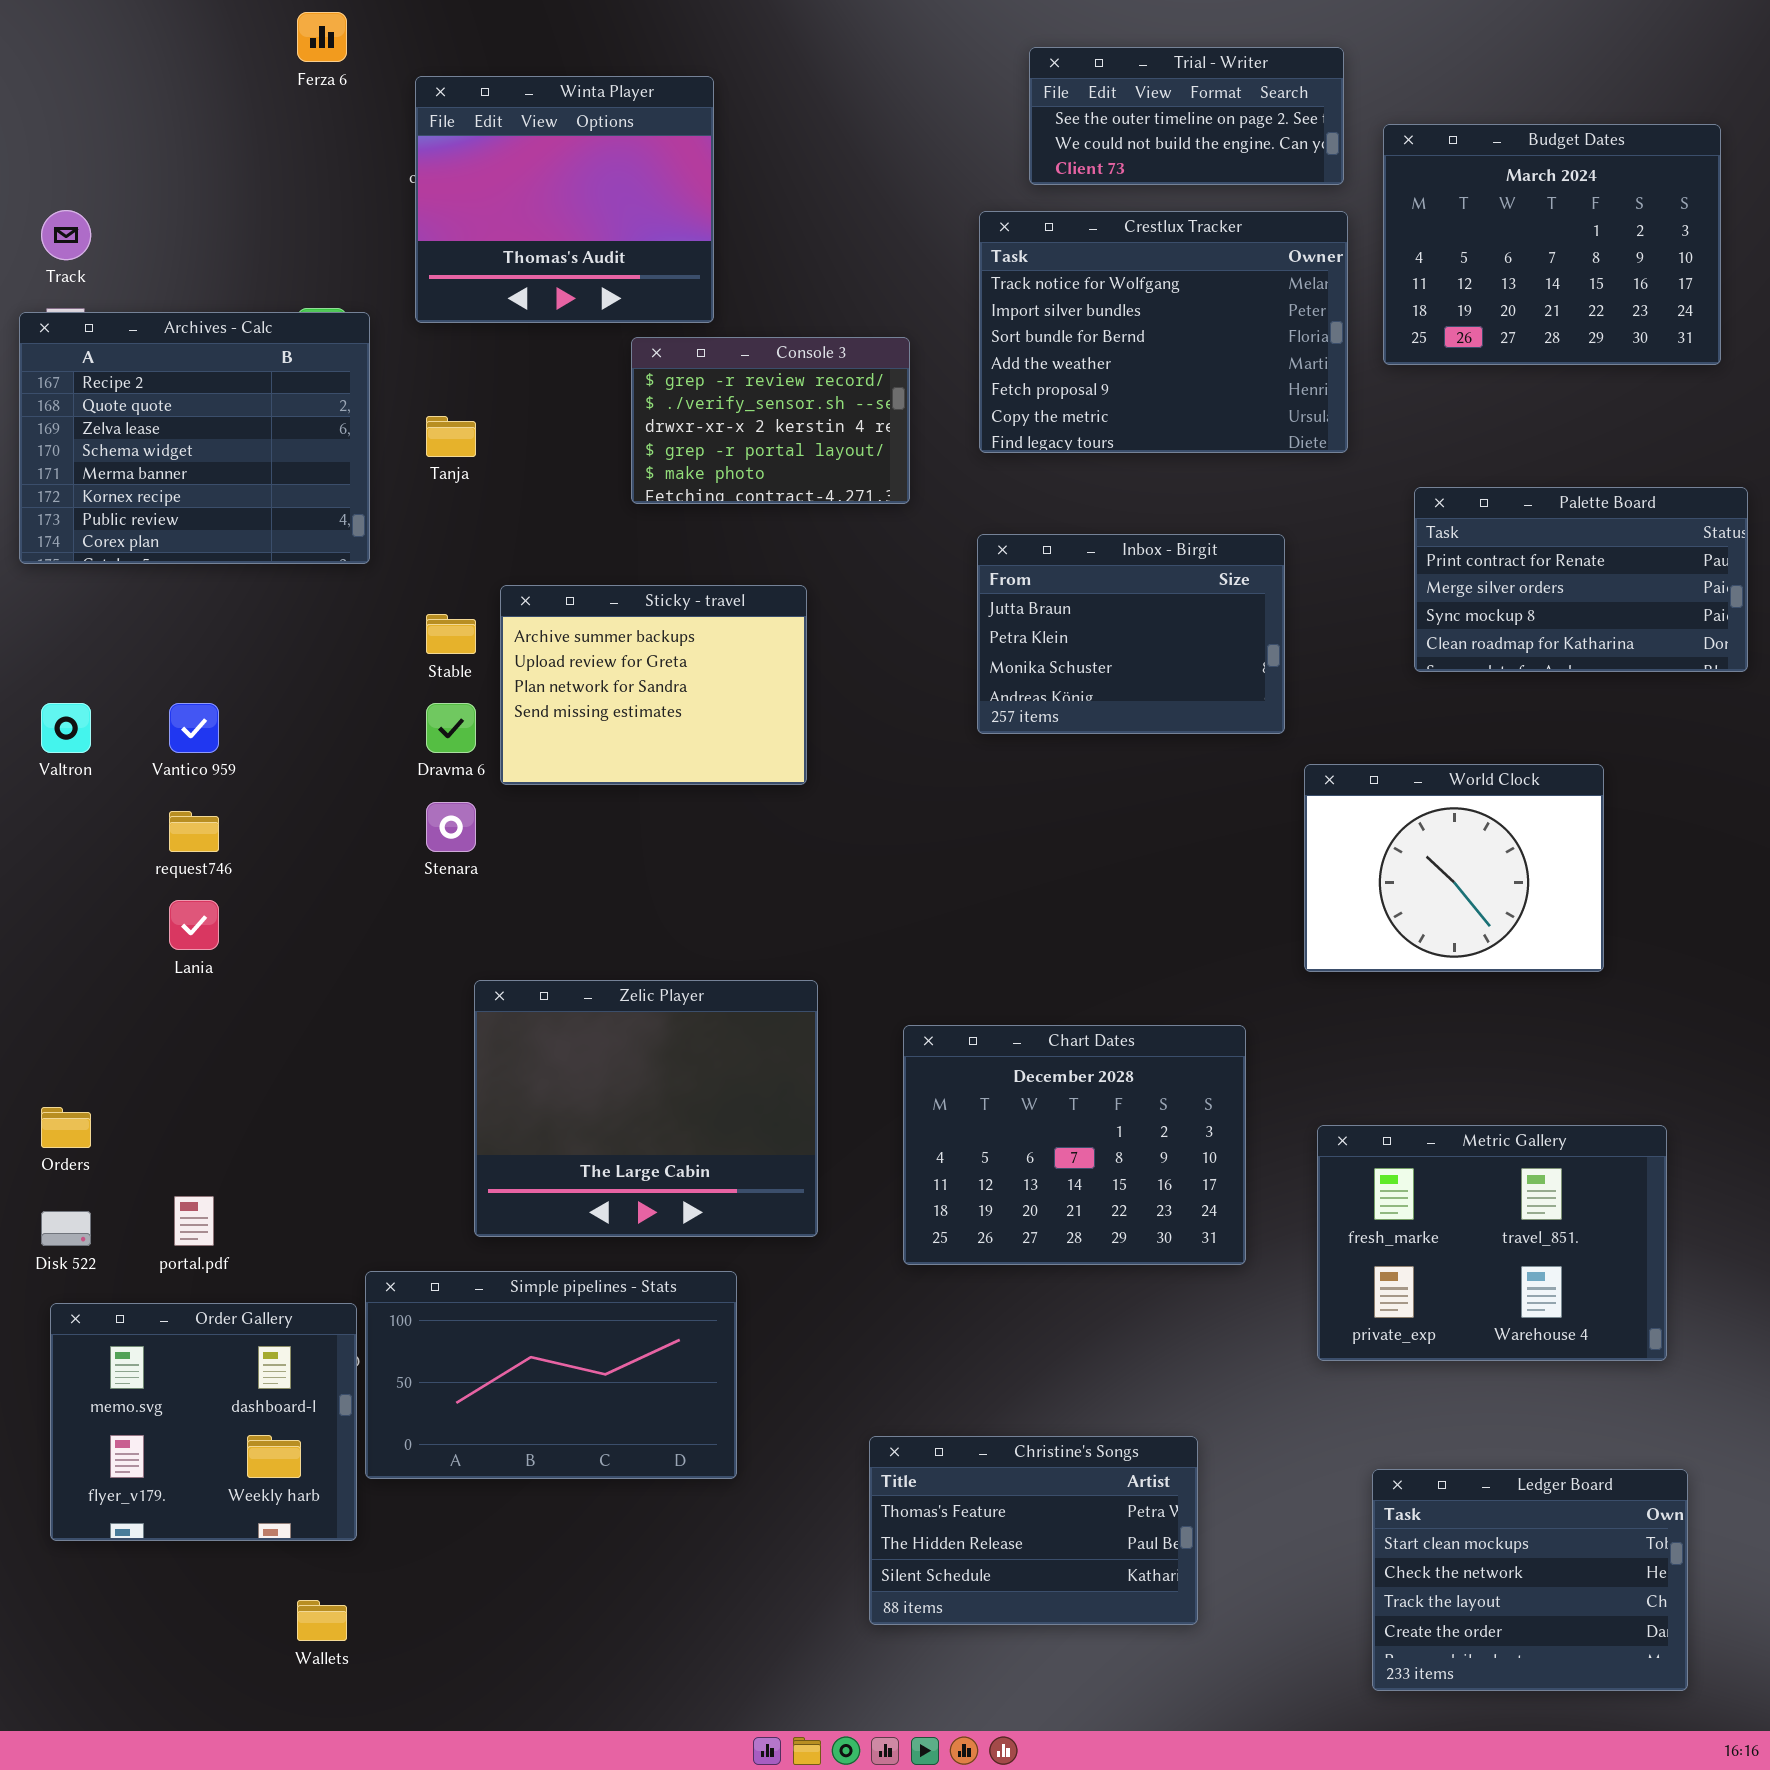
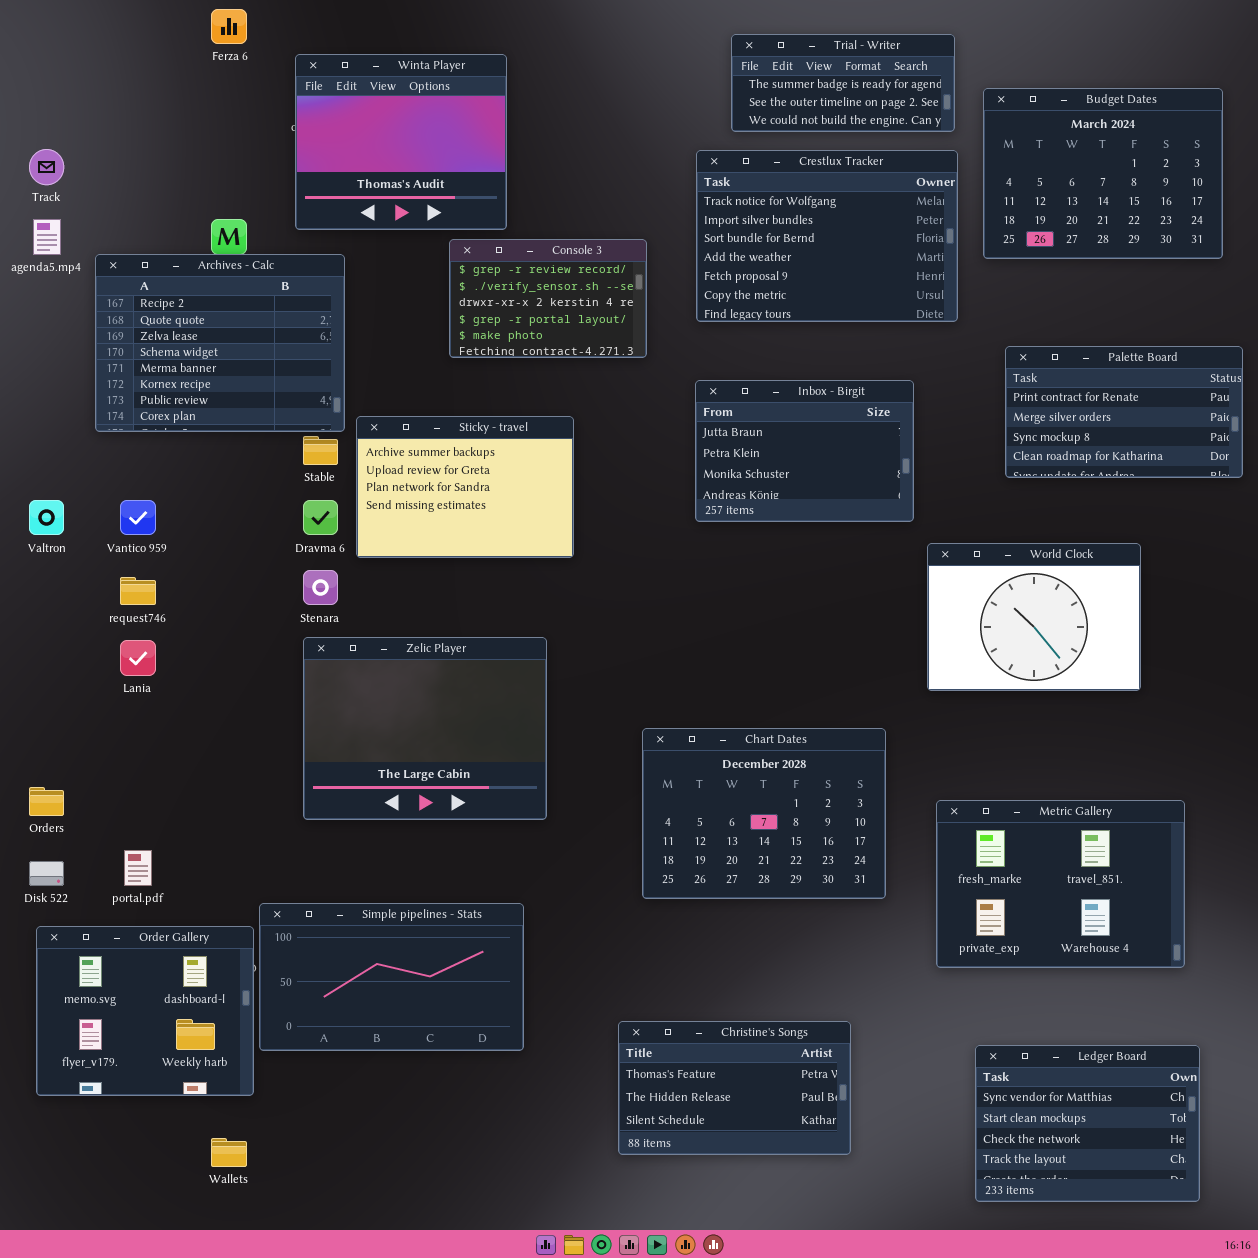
Trial - Writer: [1029,47,1344,185] -> [731,34,955,132], scrolled up 1 row
Archives - Calc: [19,312,370,564] -> [95,254,345,432], moved
Zelic Player: [474,980,818,1237] -> [303,637,547,820], moved
Ledger Board: [1372,1469,1688,1691] -> [975,1045,1200,1202], scrolled up 1 row

